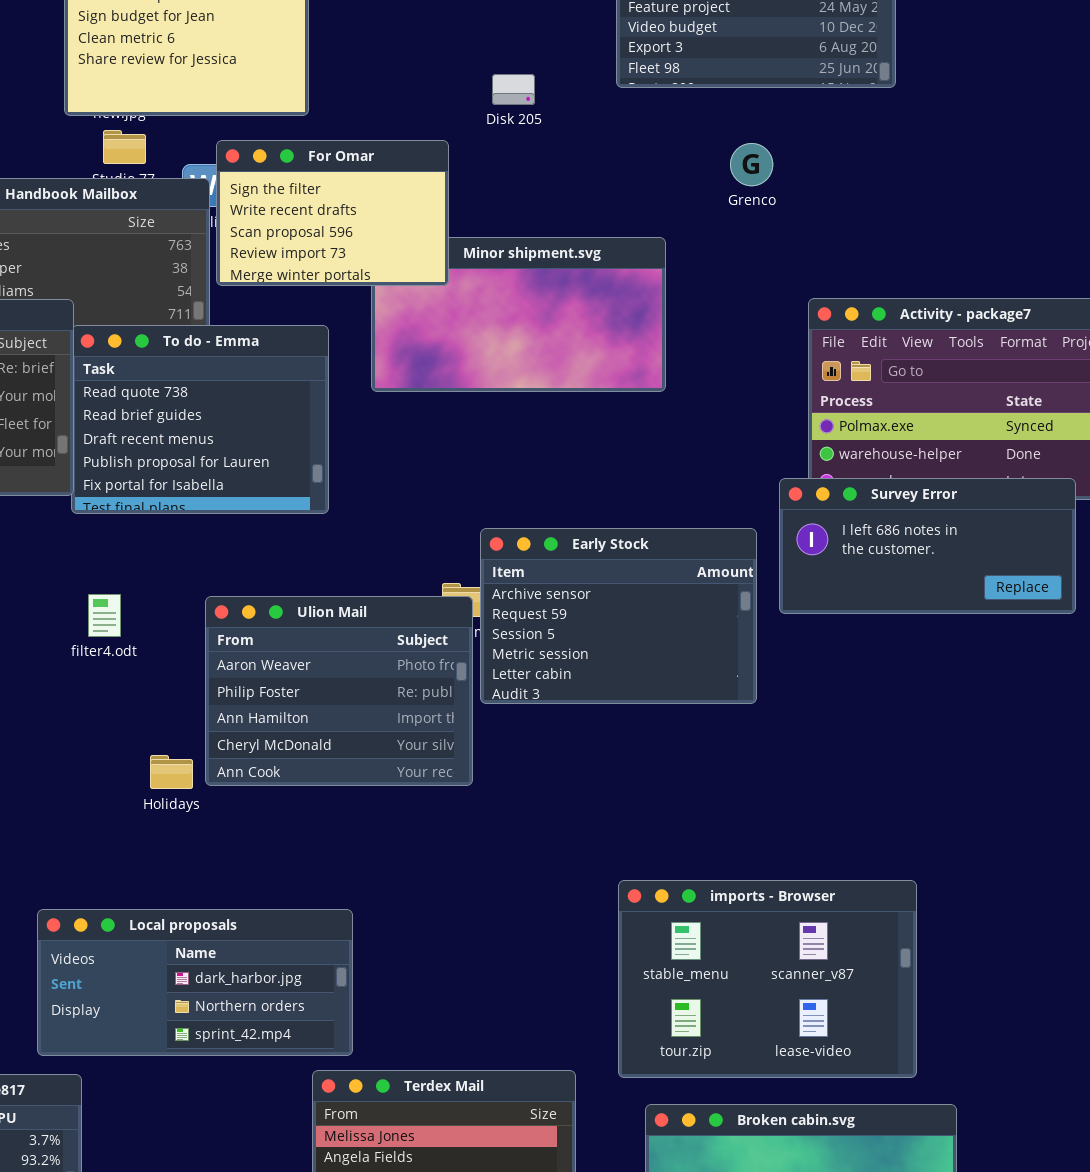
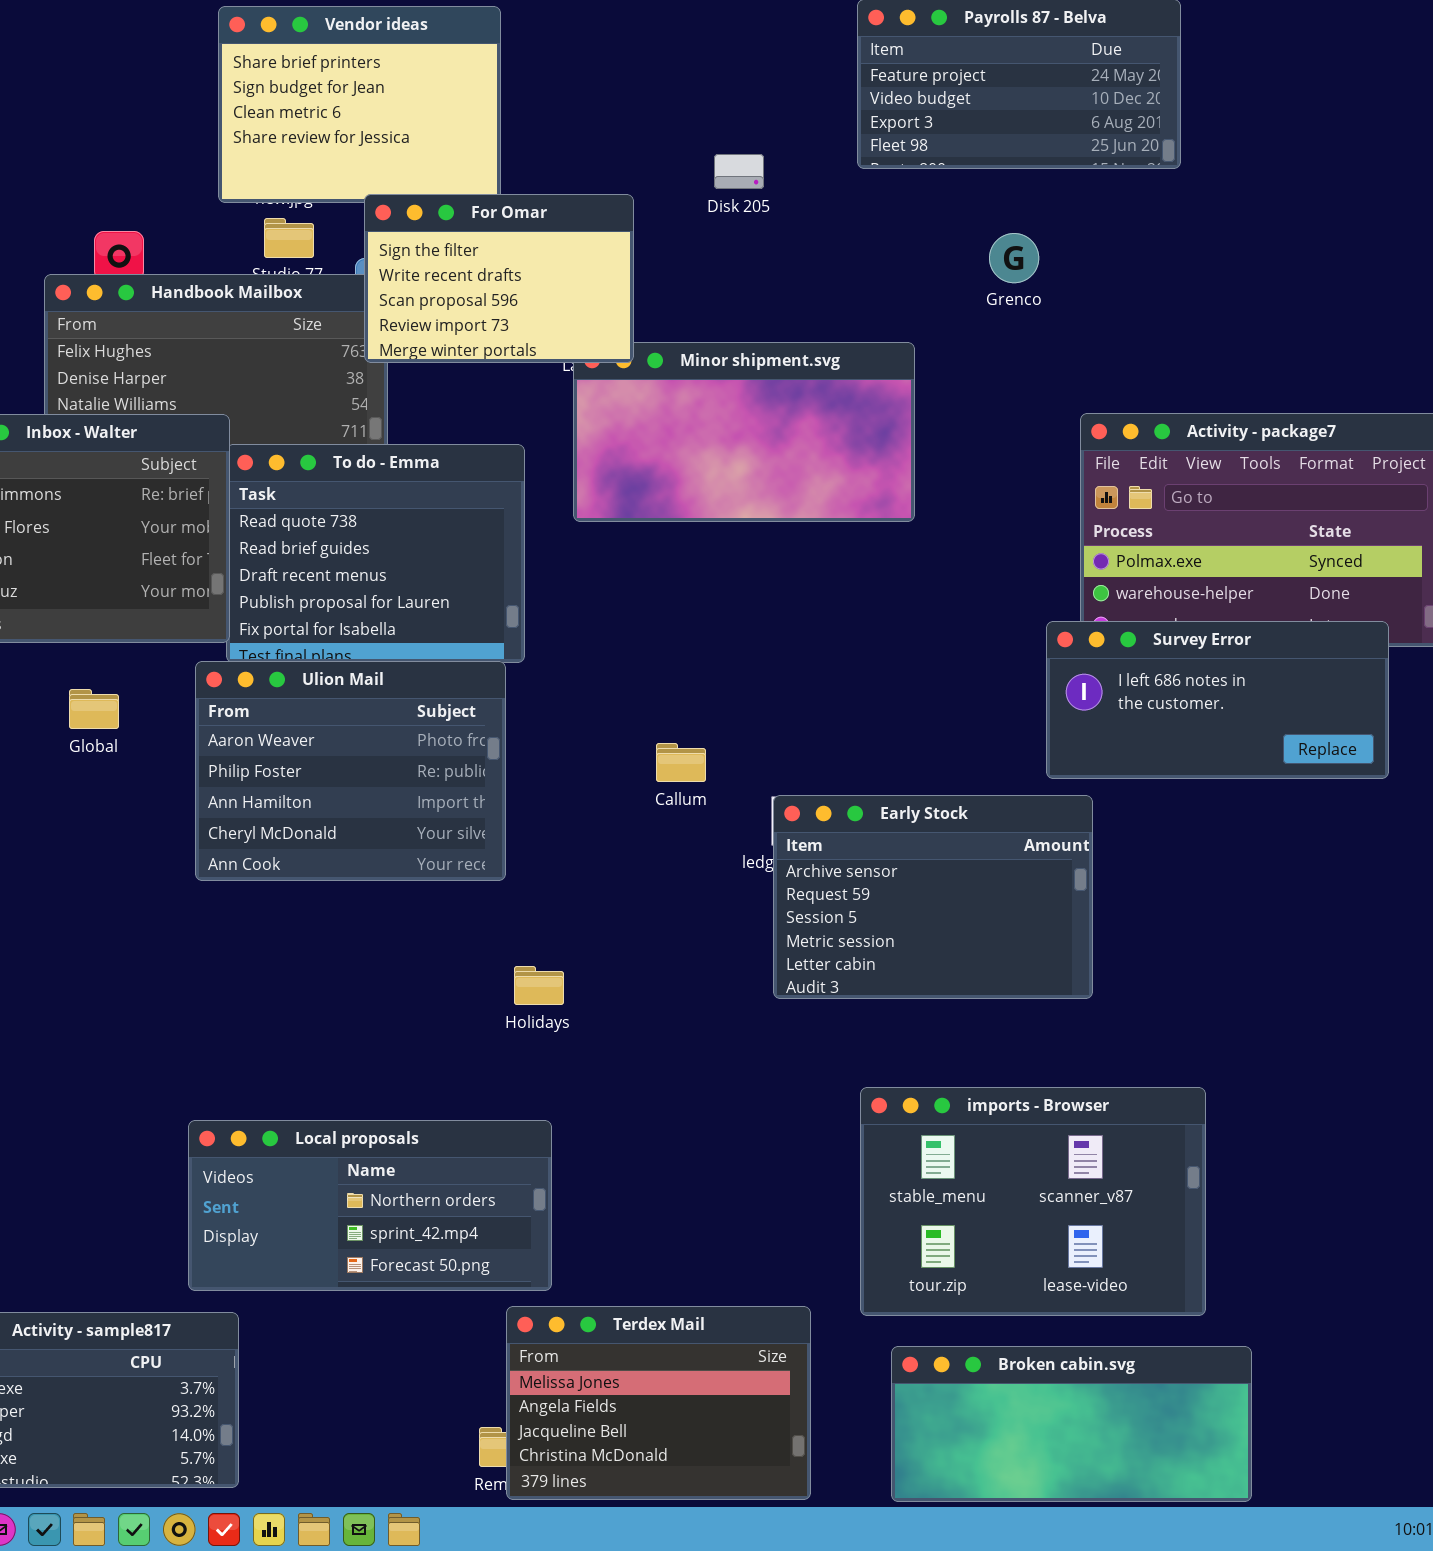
For Omar: [216,140,449,286] -> [364,194,634,363], moved
Early Stock: [480,528,757,704] -> [773,795,1093,999], moved
Ulion Mail: [205,596,473,786] -> [195,661,506,881], moved
Holidays: [150,755,193,789] -> [514,966,564,1005], moved
Local proposals: [37,909,353,1056] -> [188,1120,552,1291], scrolled down 1 row

